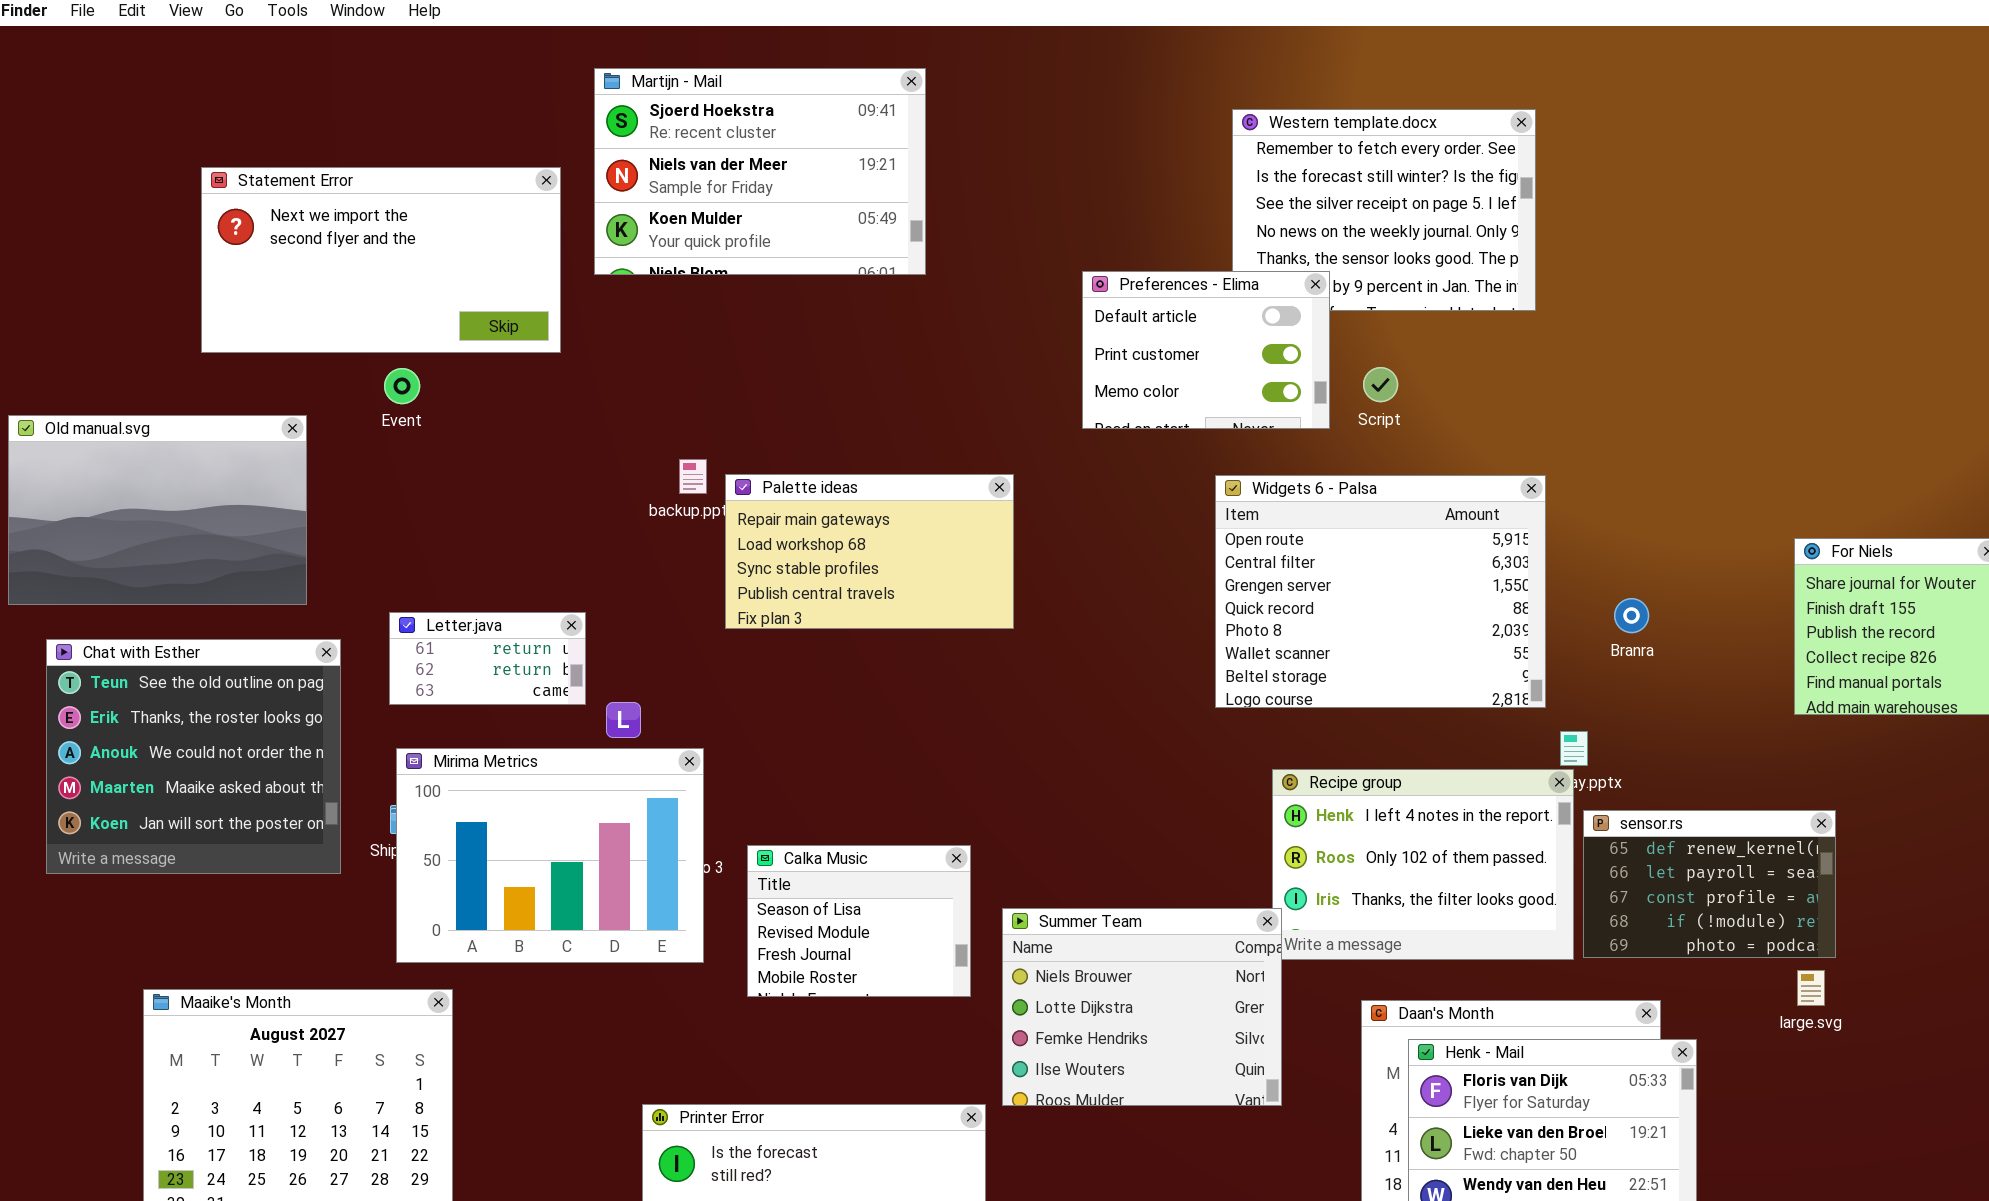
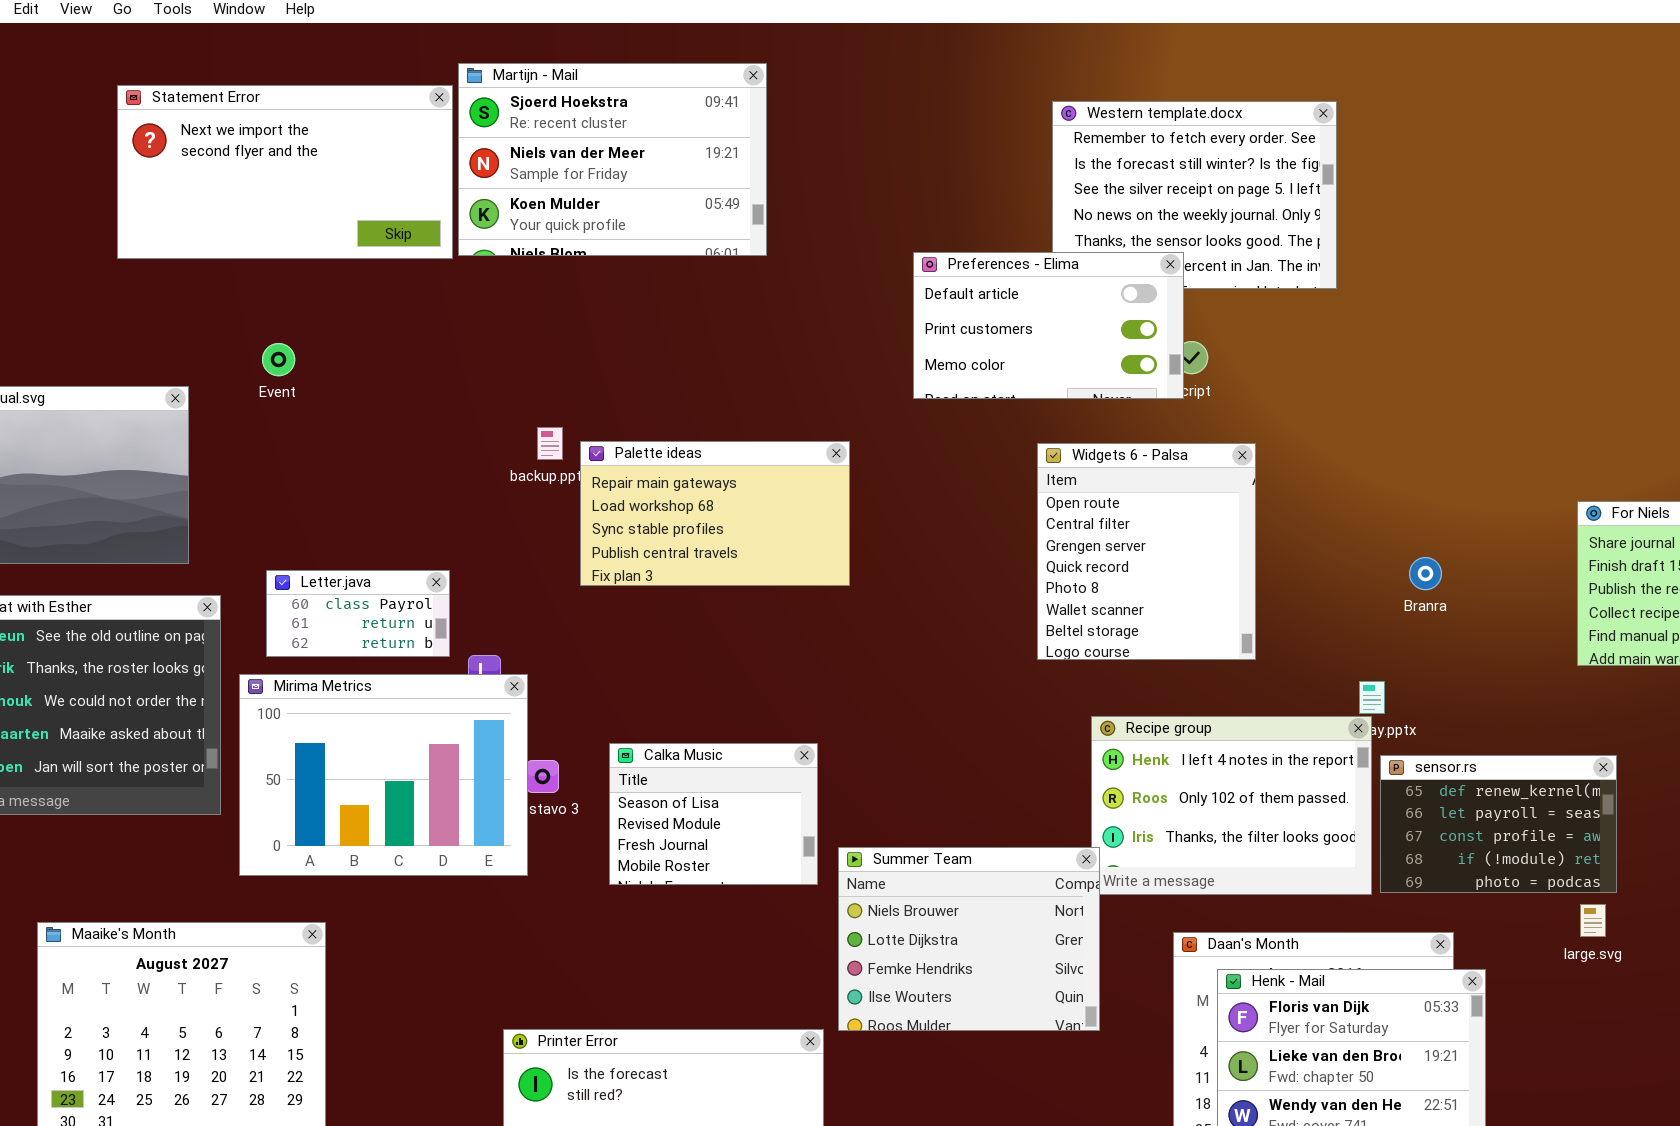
Statement Error: [201,167,561,353] -> [117,85,453,259], moved
Preferences - Elima: [1082,271,1330,429] -> [913,252,1184,399], resized
Widgets 6 - Palsa: [1215,475,1546,708] -> [1037,443,1256,660], resized
Letter.java: [389,612,586,705] -> [266,570,450,657], scrolled up 1 row
Mirima Metrics: [396,748,704,963] -> [239,674,528,876], moved
Calka Music: [747,845,971,997] -> [609,743,818,885], moved

